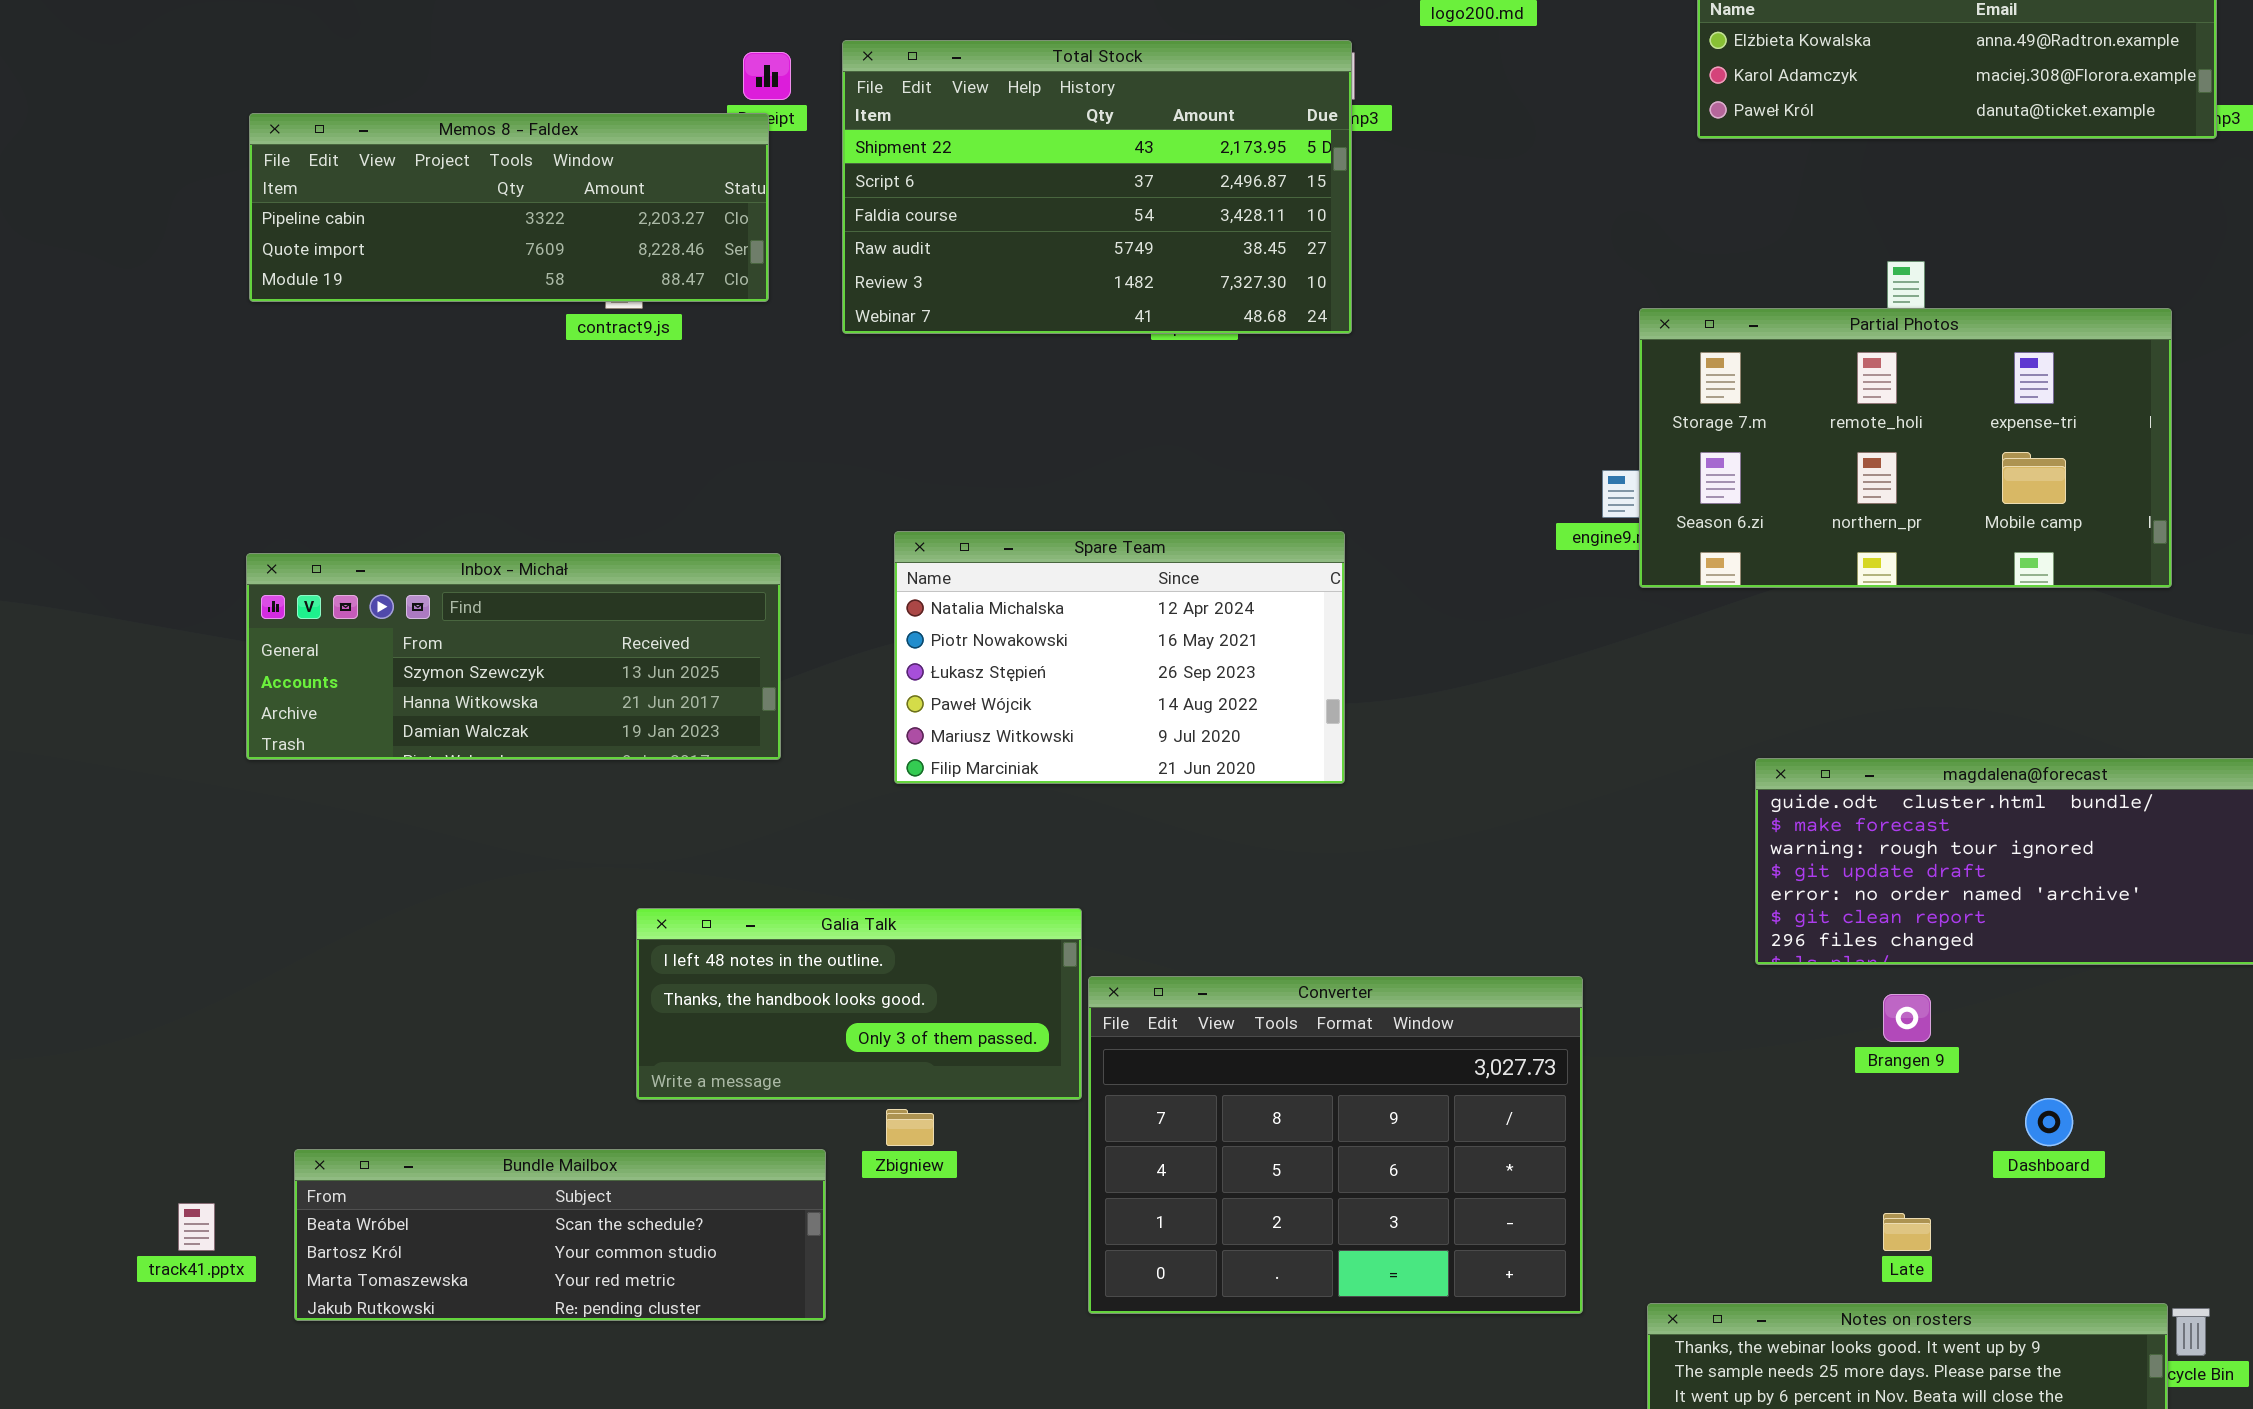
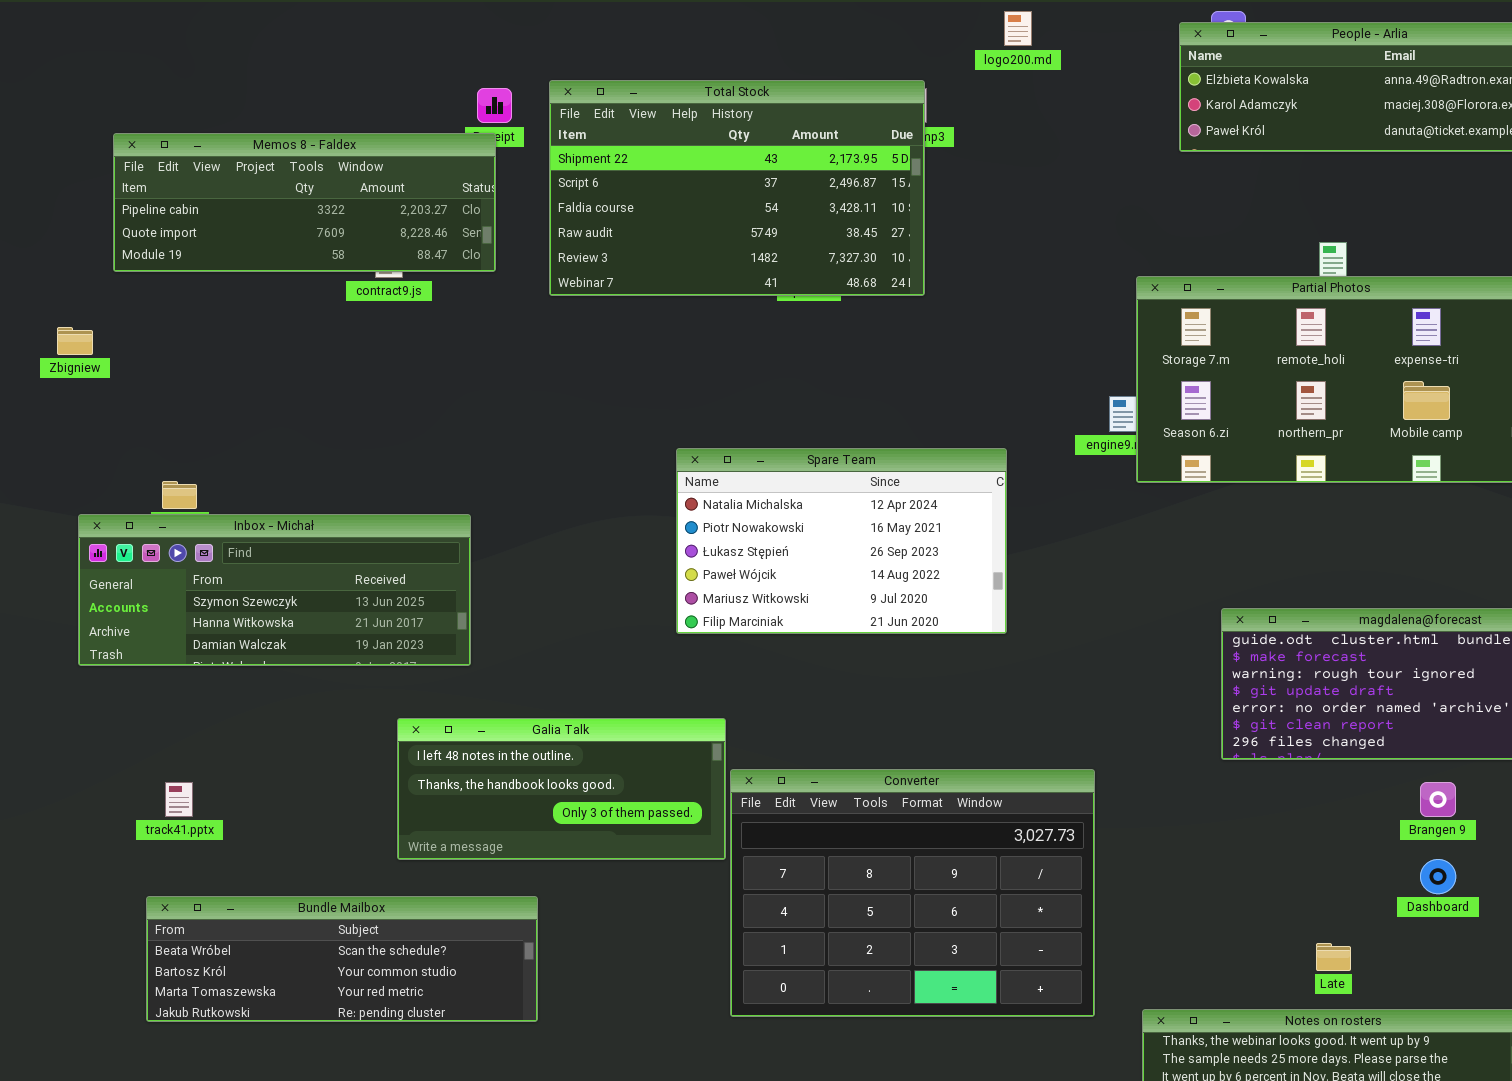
Spare Team: [894,531,1345,784] -> [676,448,1007,634], moved
Inbox - Michał: [246,553,781,760] -> [78,514,471,666], moved
Brangen 9: [1883,994,1931,1042] -> [1420,782,1456,817], moved
Zbigniew: [886,1109,934,1146] -> [57,327,93,355], moved
track41.pptx: [178,1203,215,1251] -> [165,782,193,817], moved

